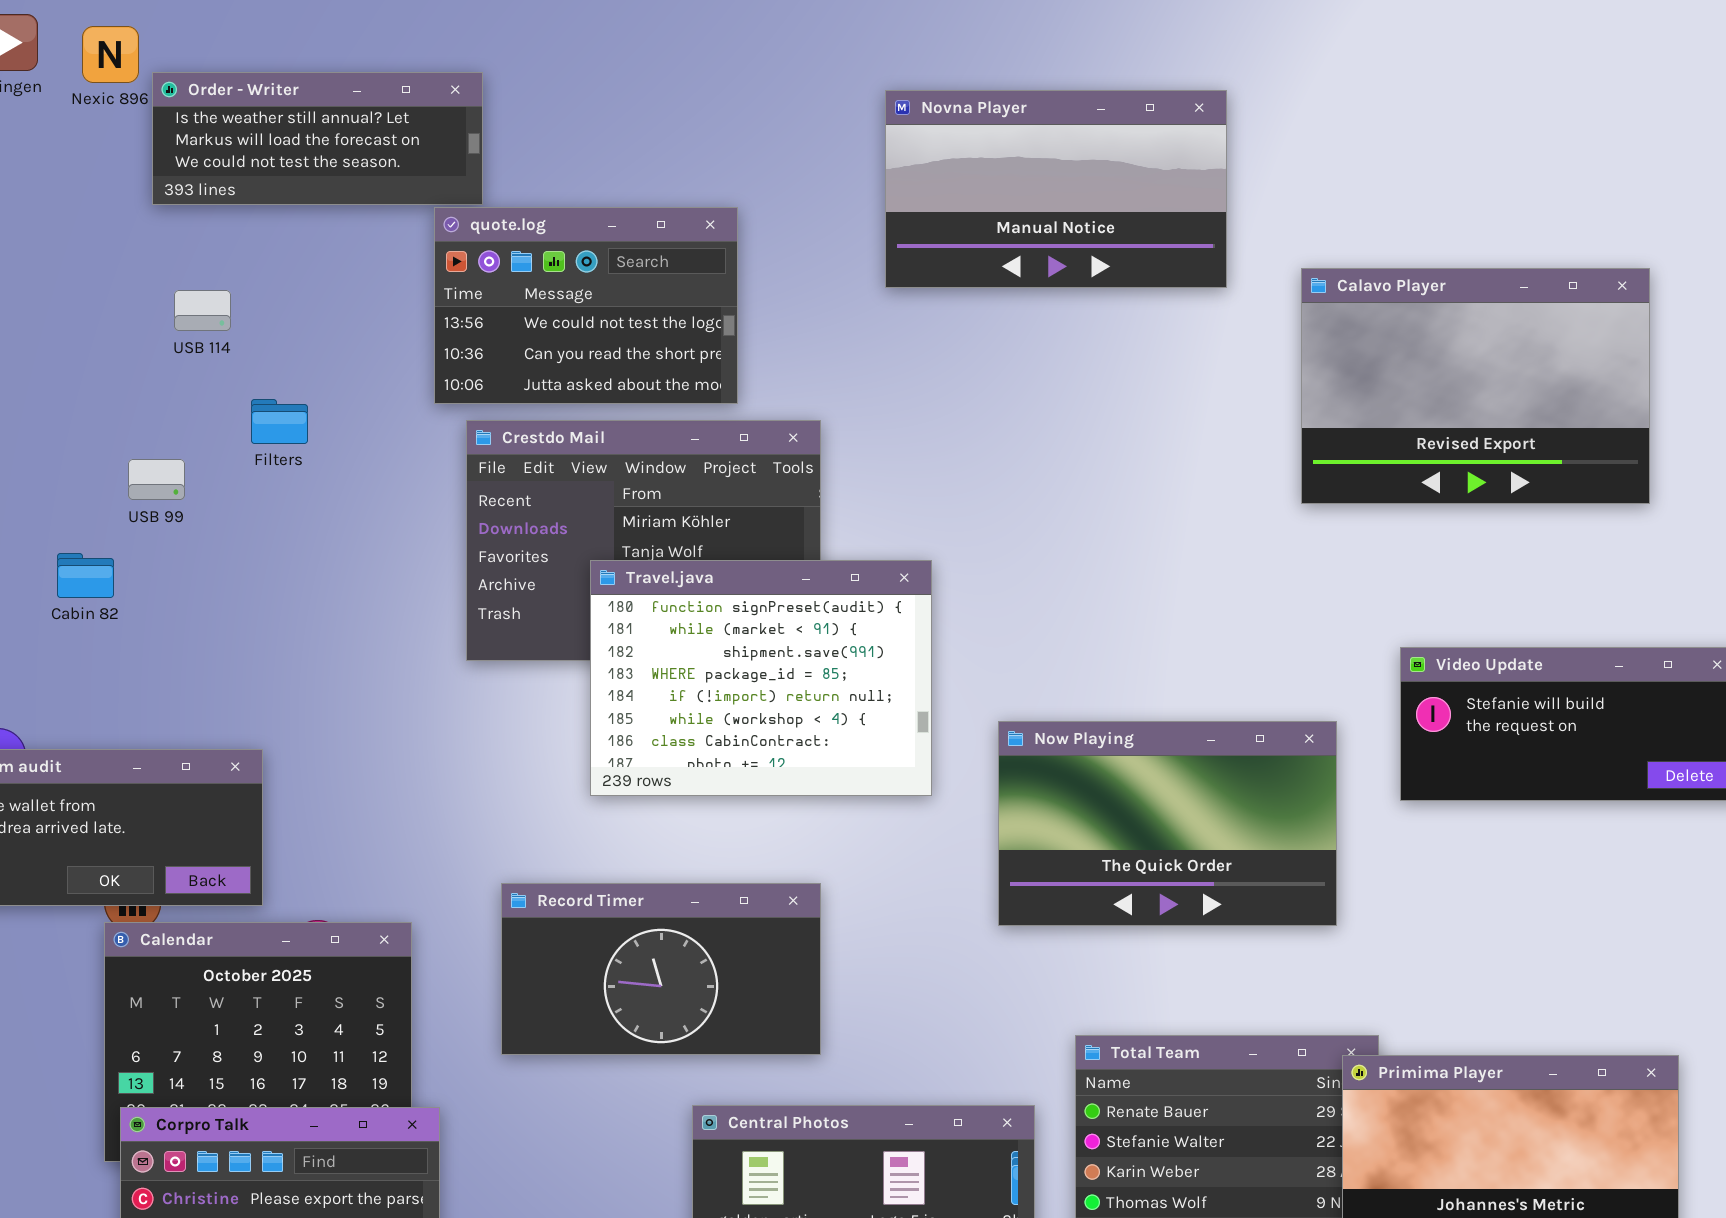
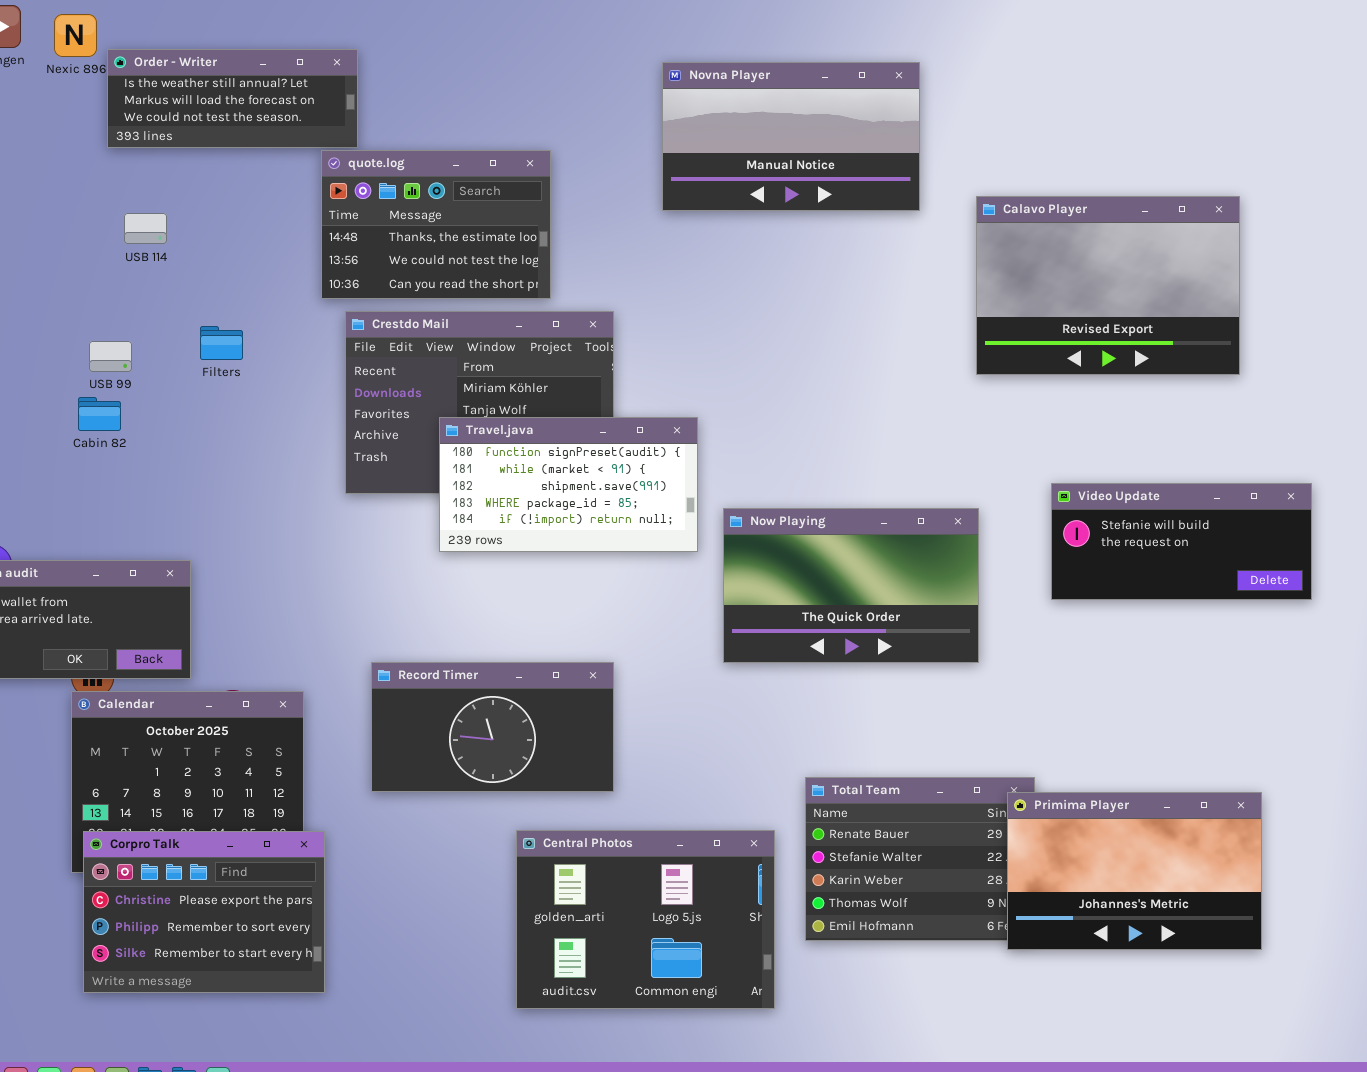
quote.log: [434,207,738,404] -> [321,150,551,299], scrolled up 1 row
Filters: [251,399,308,444] -> [200,326,243,360], moved
Cabin 82: [57,553,114,598] -> [78,397,121,431], moved
Travel.java: [590,560,932,796] -> [439,417,698,552], resized
Now Playing: [998,721,1337,926] -> [723,508,979,663], moved

